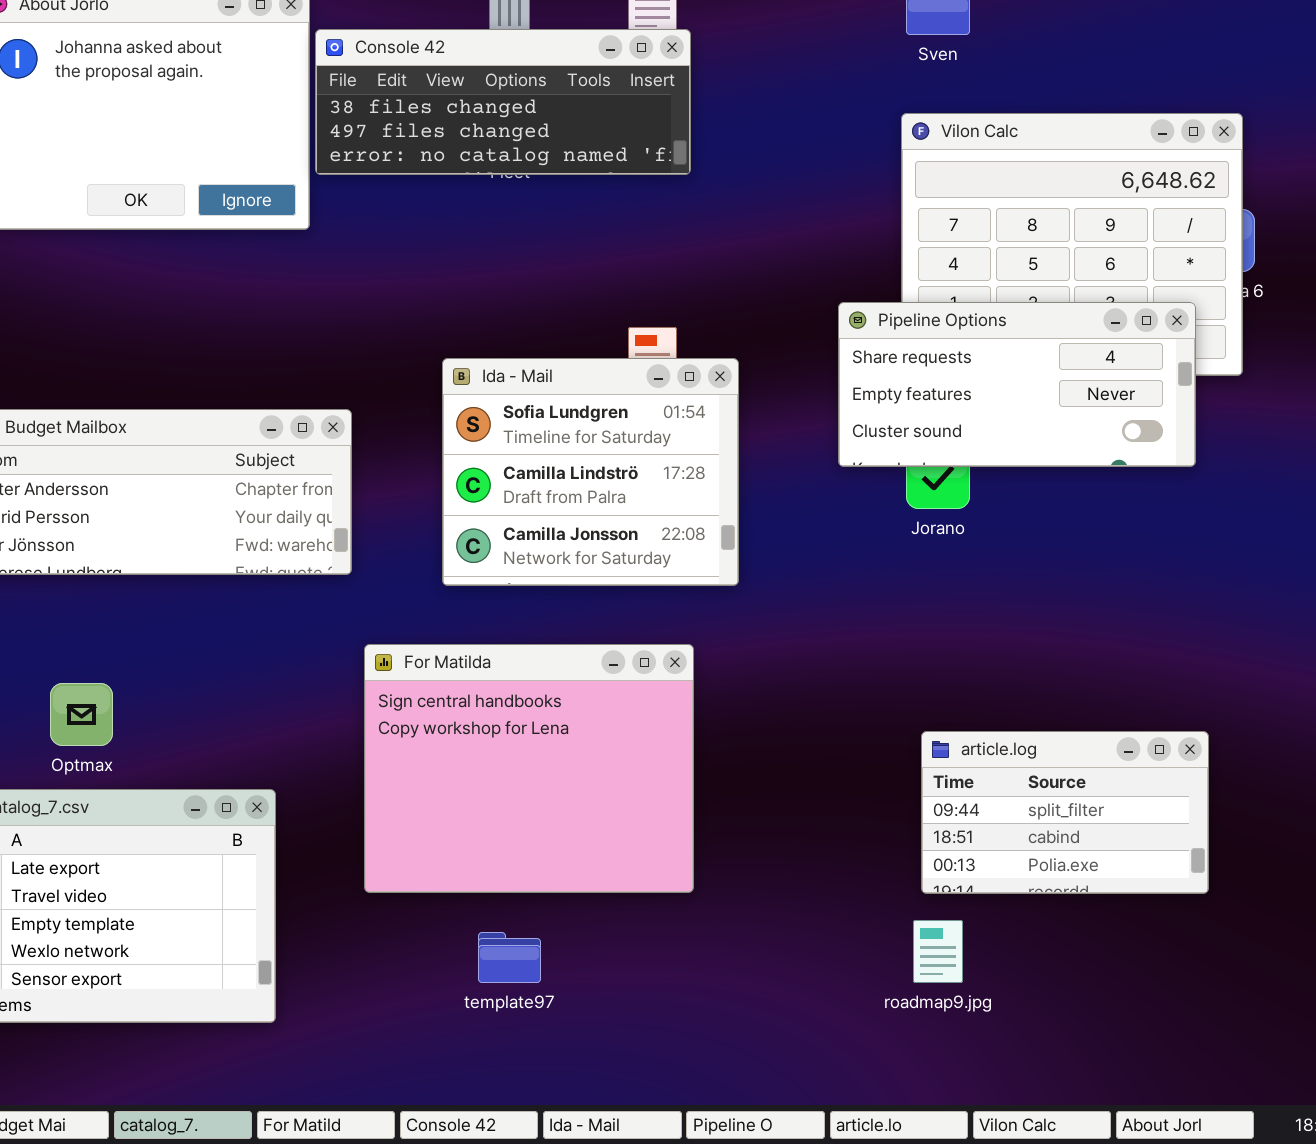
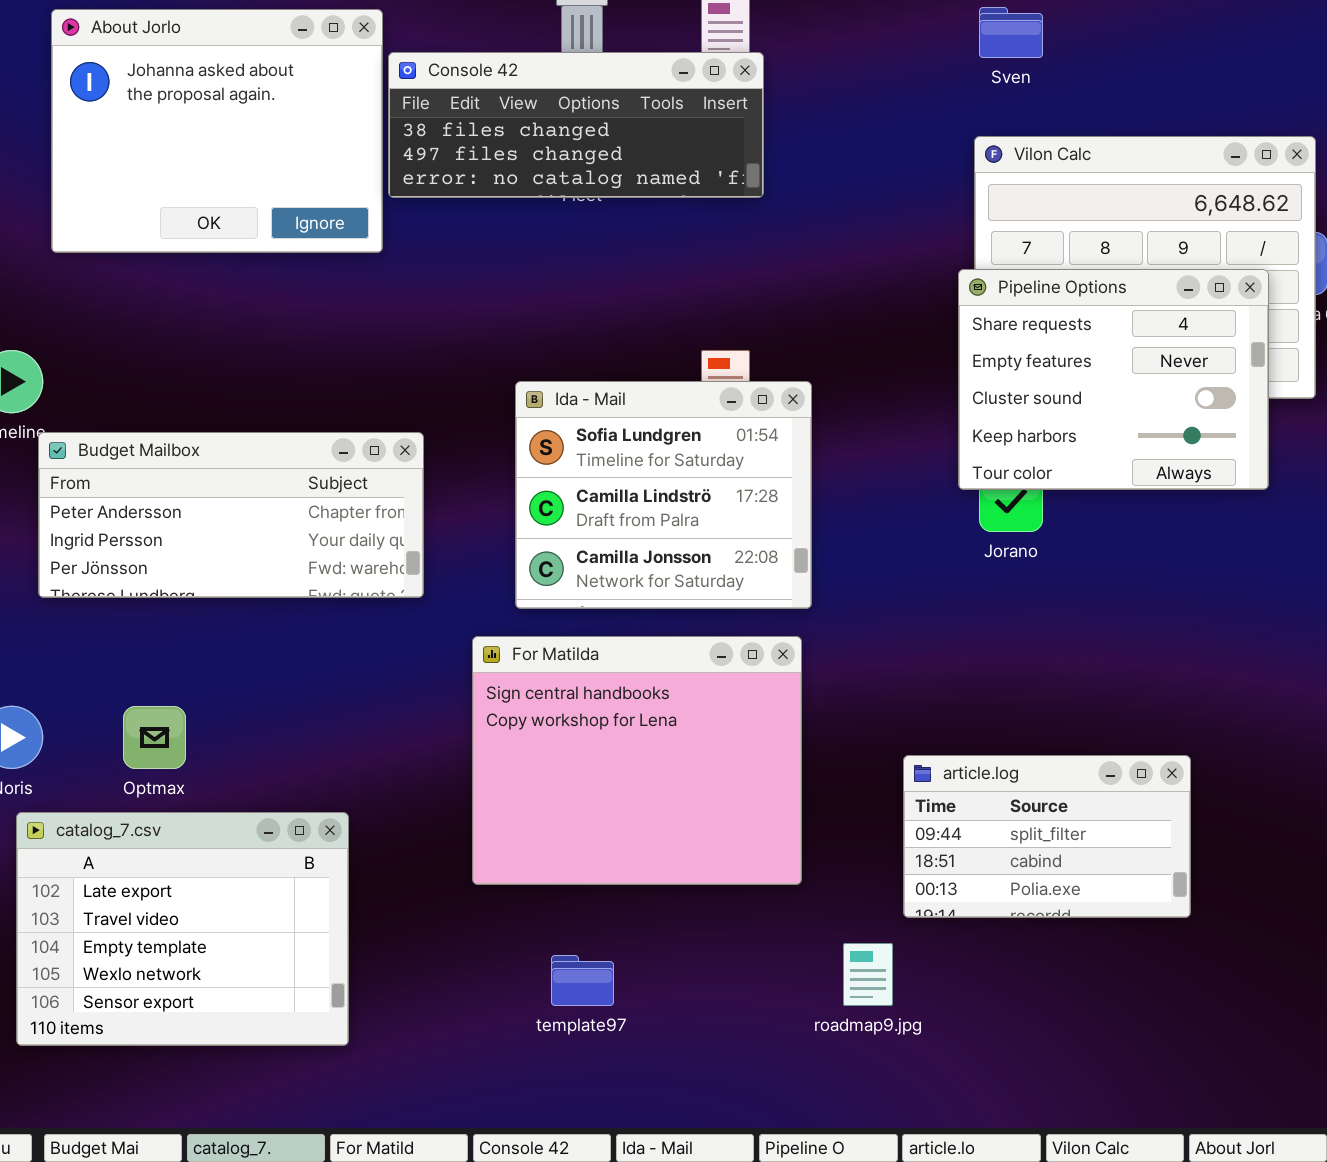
Pipeline Options: [838,302,1196,467] -> [958,269,1269,490], resized
For Matilda: [364,644,694,893] -> [472,636,802,885], moved
article.log: [921,731,1209,894] -> [903,755,1191,918], moved
roadmap9.jpg: [913,920,963,983] -> [843,943,893,1006], moved

